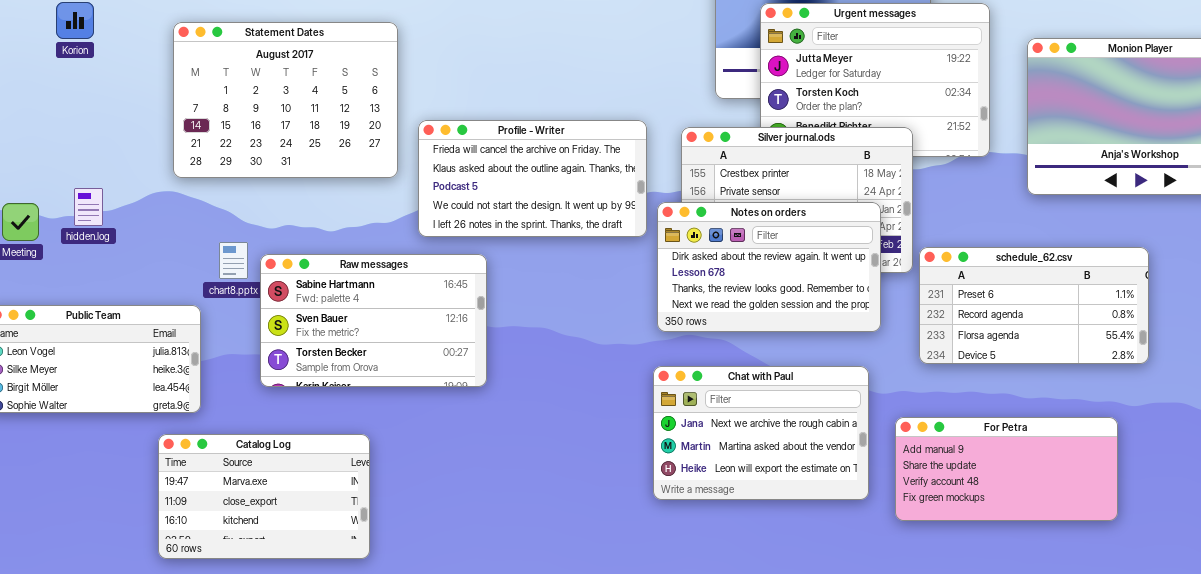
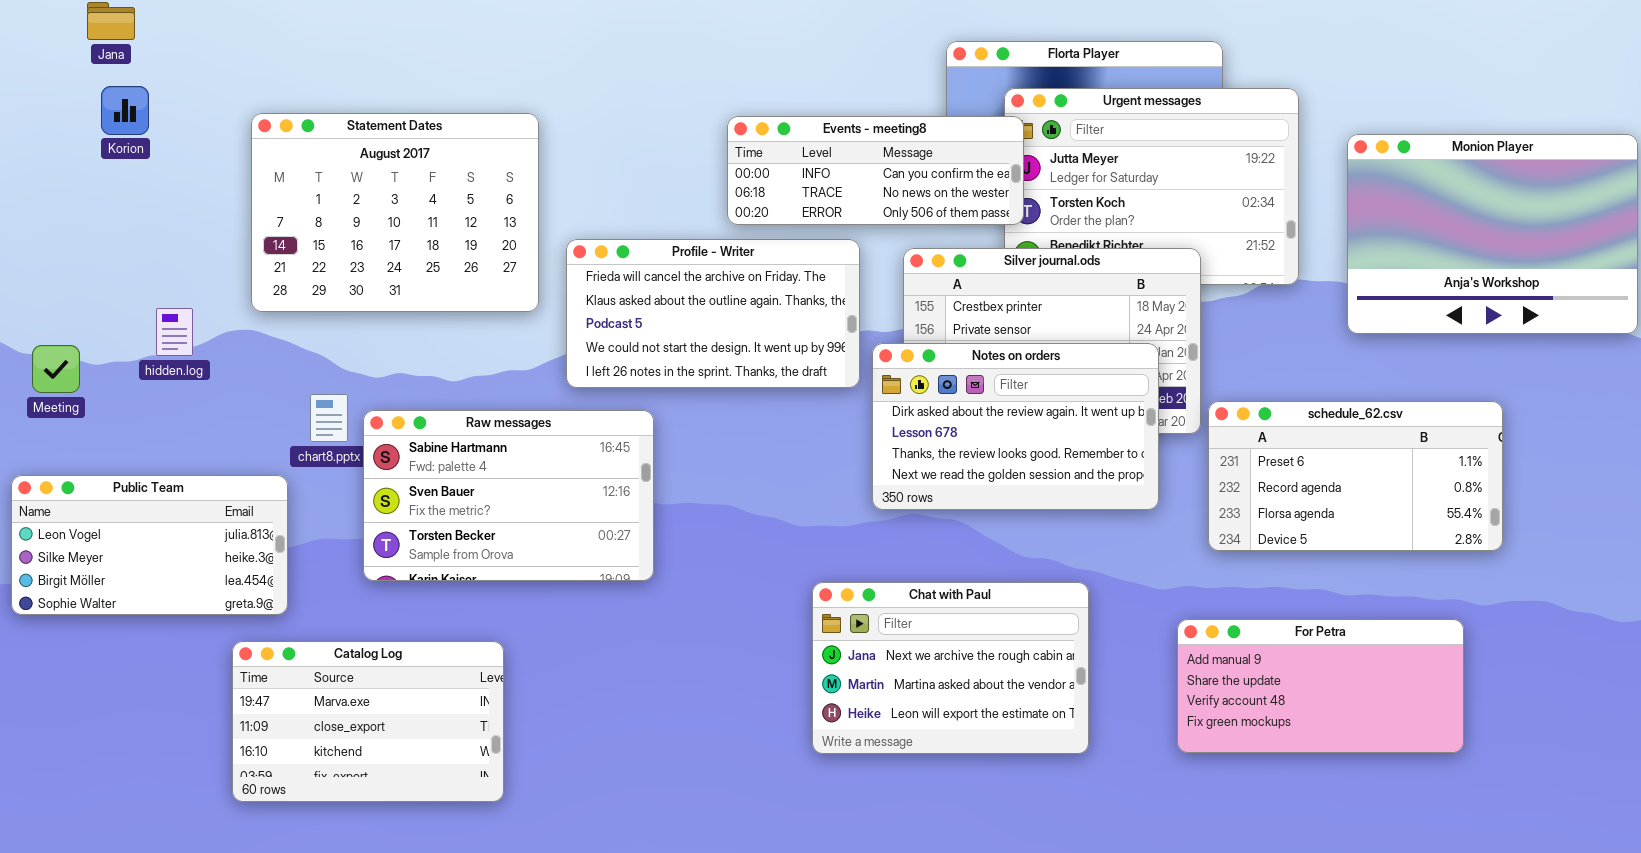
Events - meeting8: none -> [727,116,1024,225], opened
hidden.log: [74,188,103,226] -> [156,308,193,356], moved
Chat with Paul: [653,366,869,500] -> [812,582,1089,754], moved

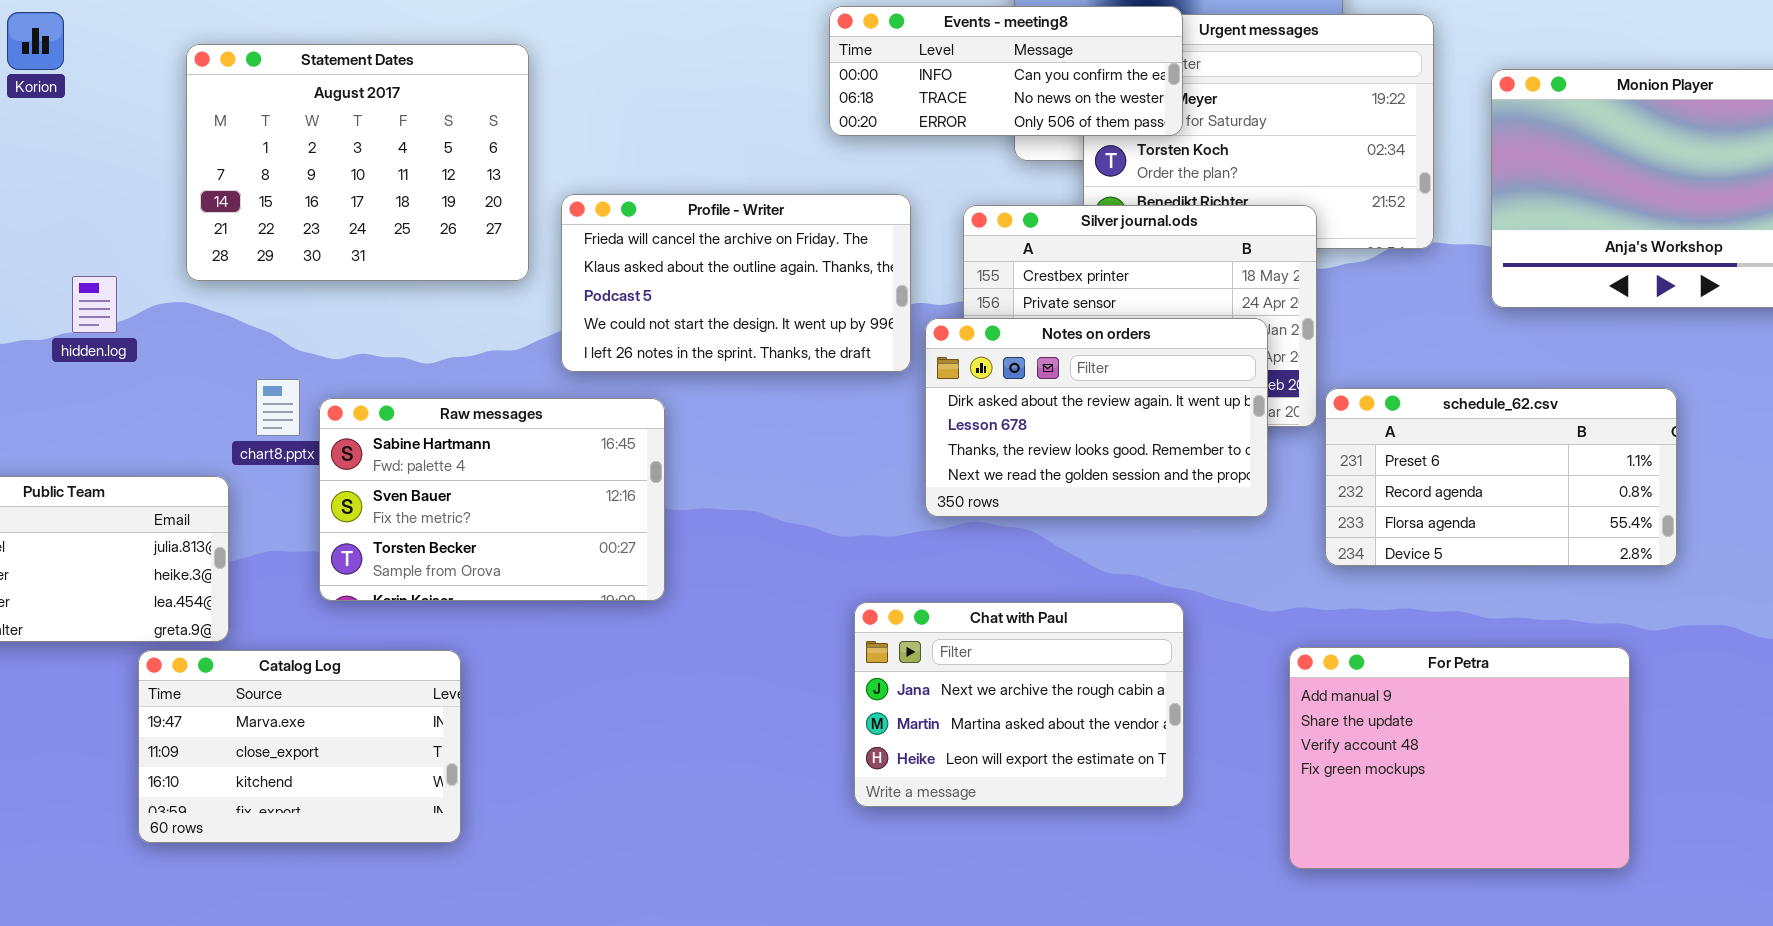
Events - meeting8: [727,116,1024,225] -> [829,6,1183,136], moved
For Petra: [1177,619,1464,753] -> [1289,647,1630,869], resized
Catalog Log: [232,641,504,802] -> [138,650,461,843], moved

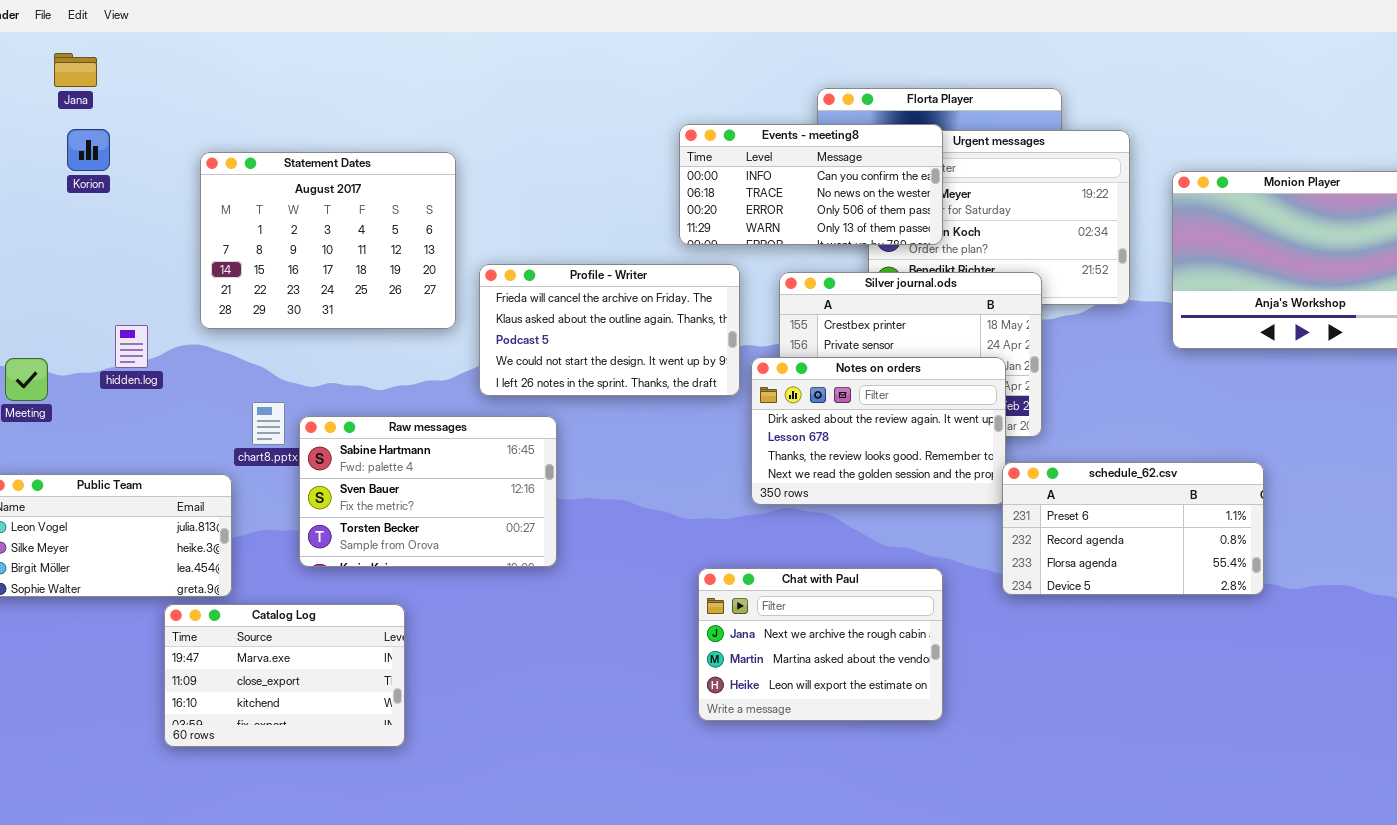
Events - meeting8: [829,6,1183,136] -> [679,124,943,245], resized
schedule_62.csv: [1325,388,1677,566] -> [1002,462,1264,595], moved
For Petra: [1289,647,1630,869] -> none, closed

